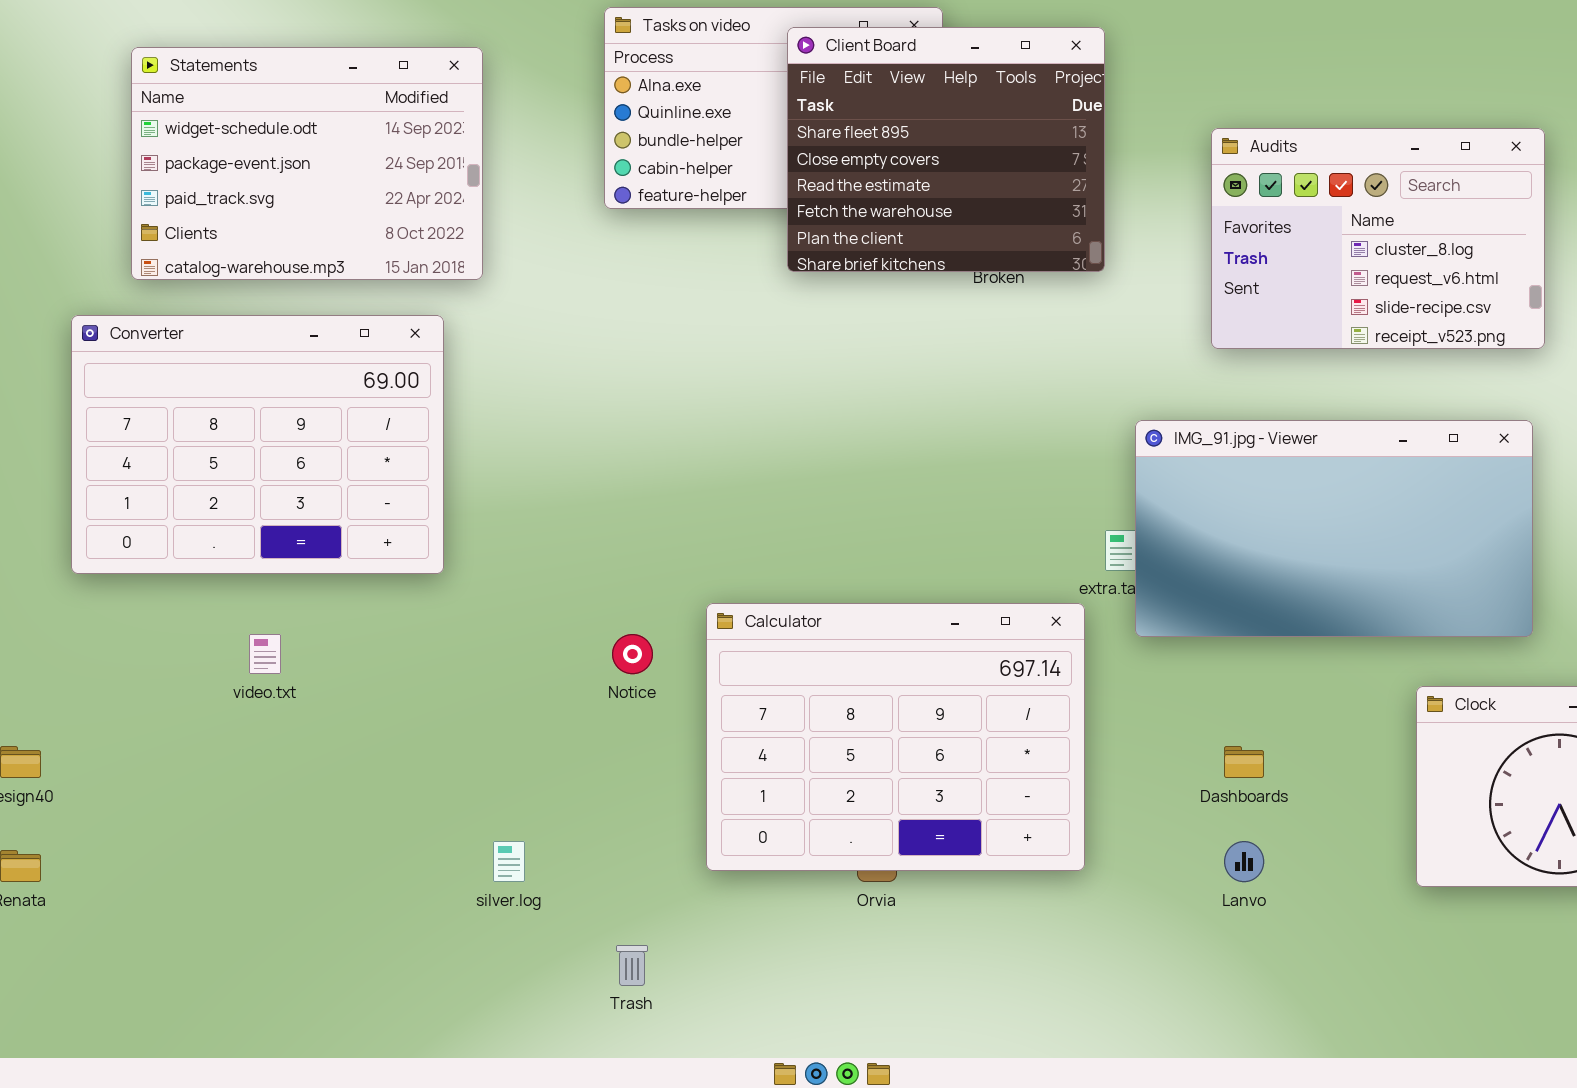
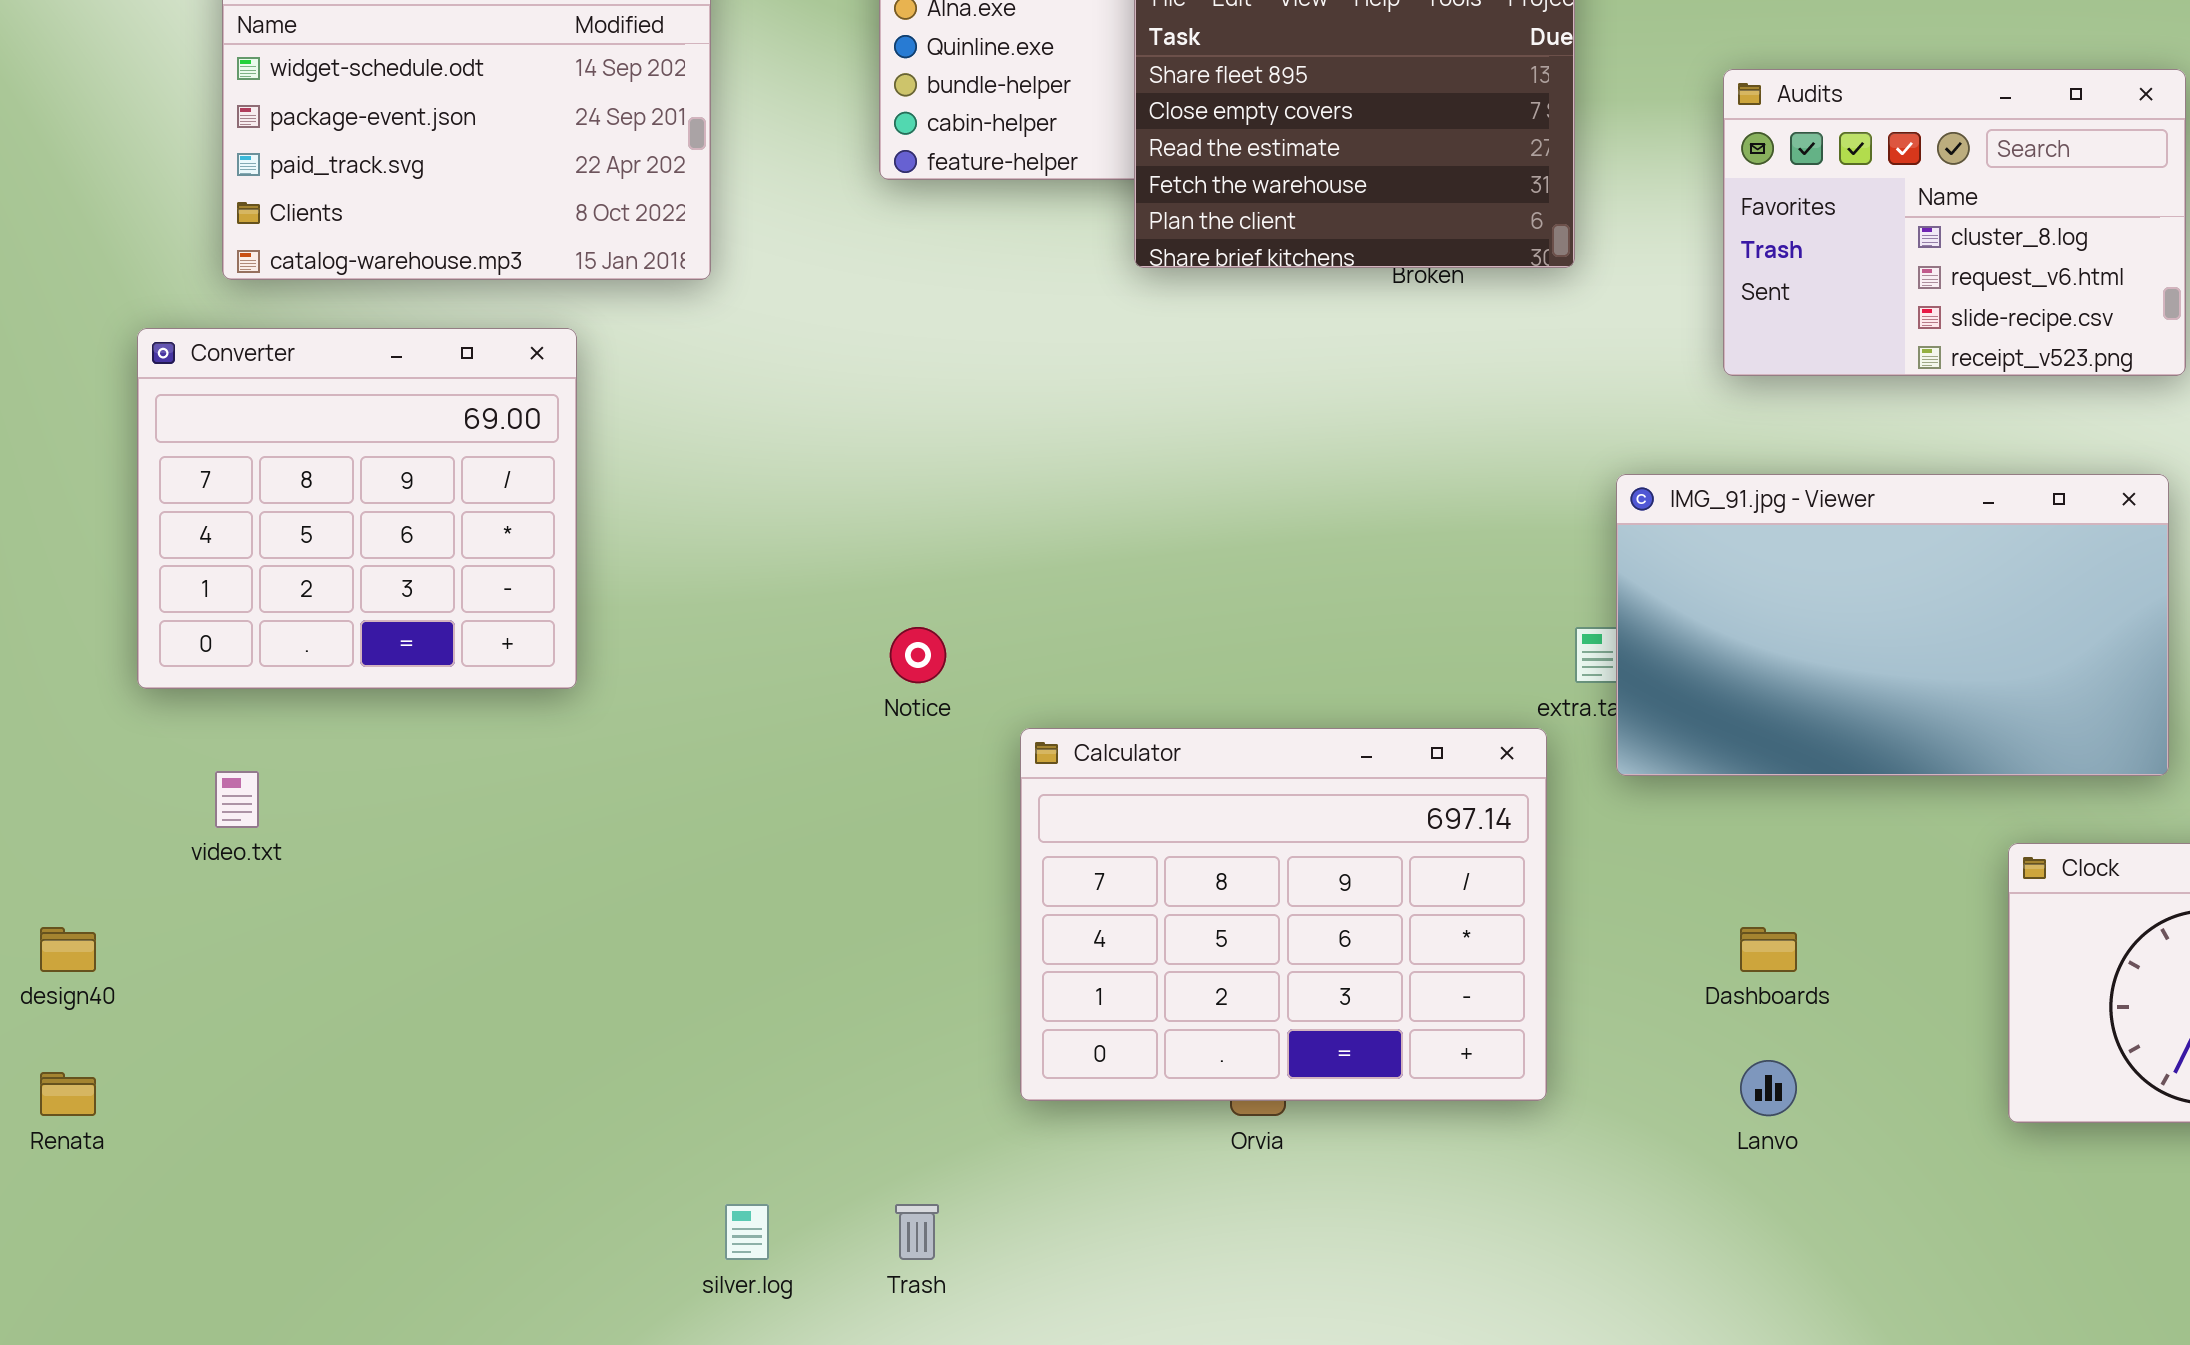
Converter: [71,315,444,574] -> [137,328,577,689], resized
video.txt: [249,634,281,674] -> [215,771,259,828], moved
Notice: [612,634,653,674] -> [890,627,946,683], moved
silver.log: [493,841,525,882] -> [725,1204,769,1260], moved

